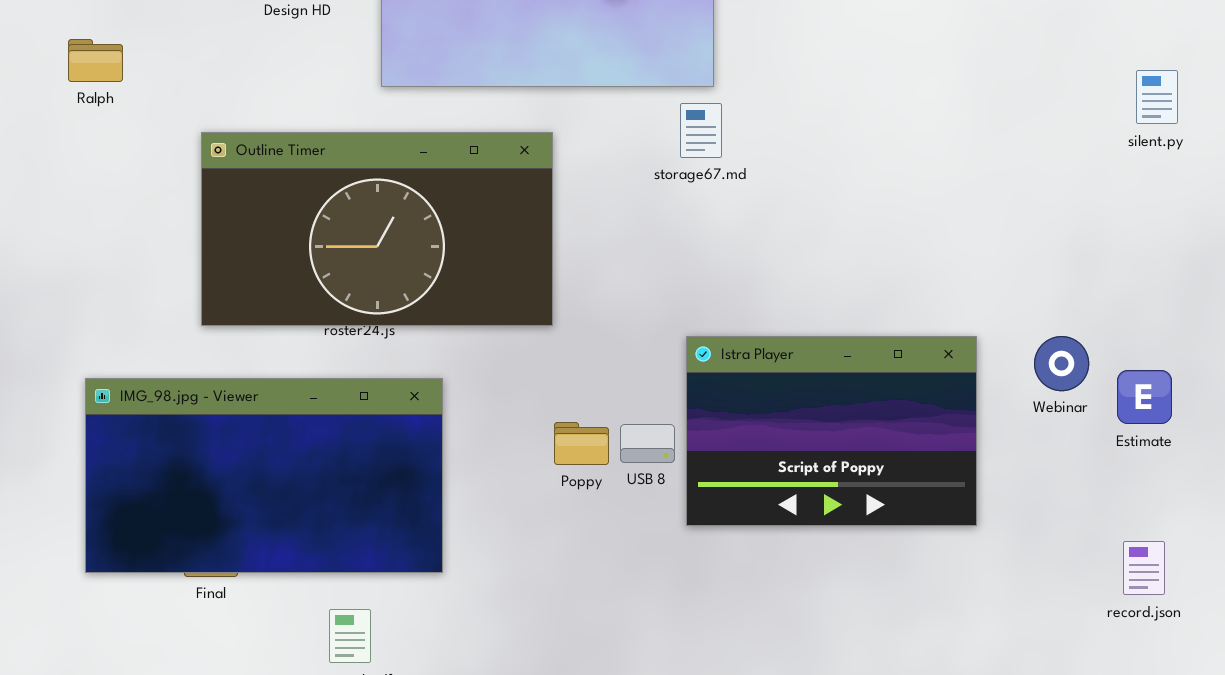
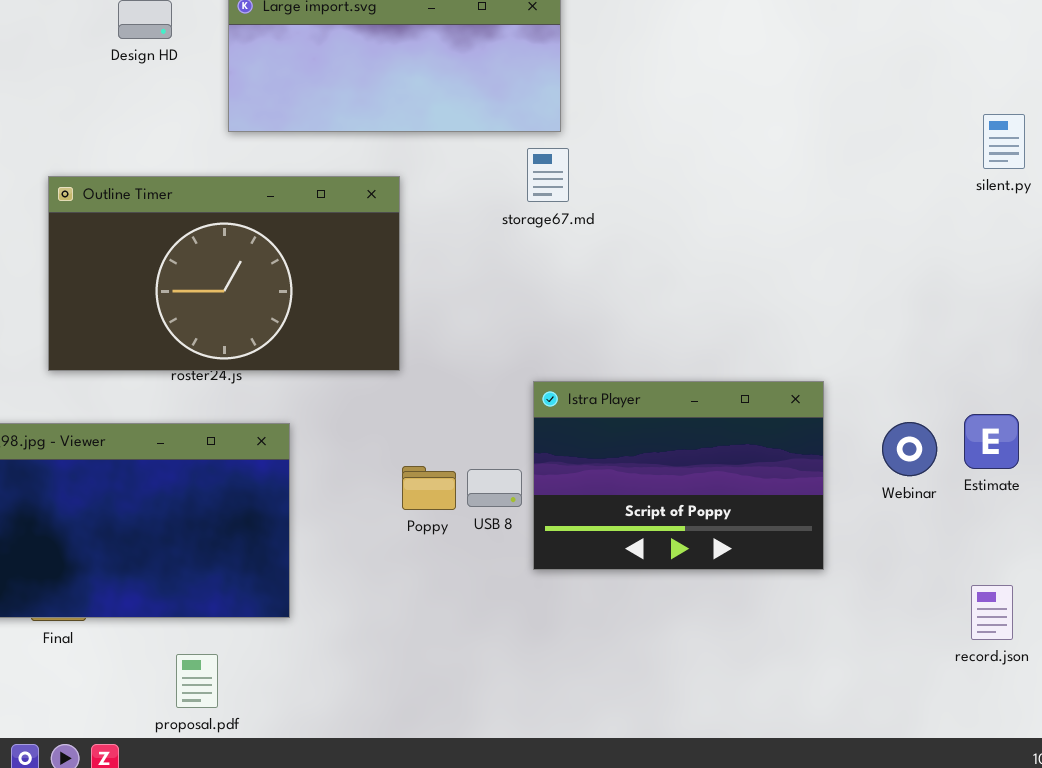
Webinar: [1034,336,1089,391] -> [882,422,937,476], moved

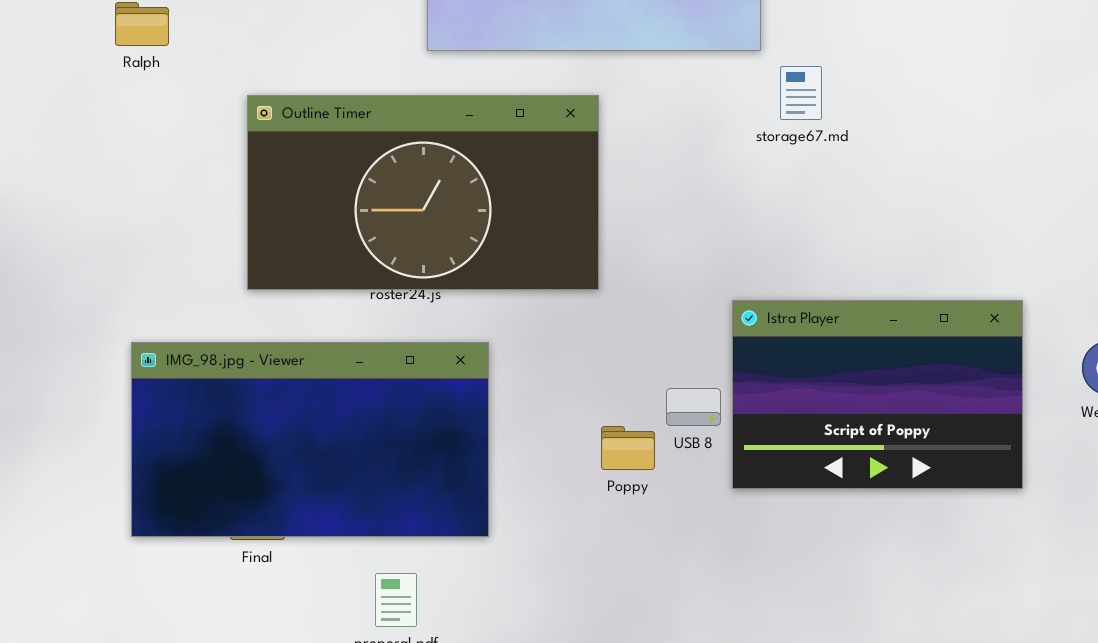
storage67.md: [527,148,569,202] -> [780,66,822,120], moved
Poppy: [402,466,456,510] -> [601,426,655,470], moved

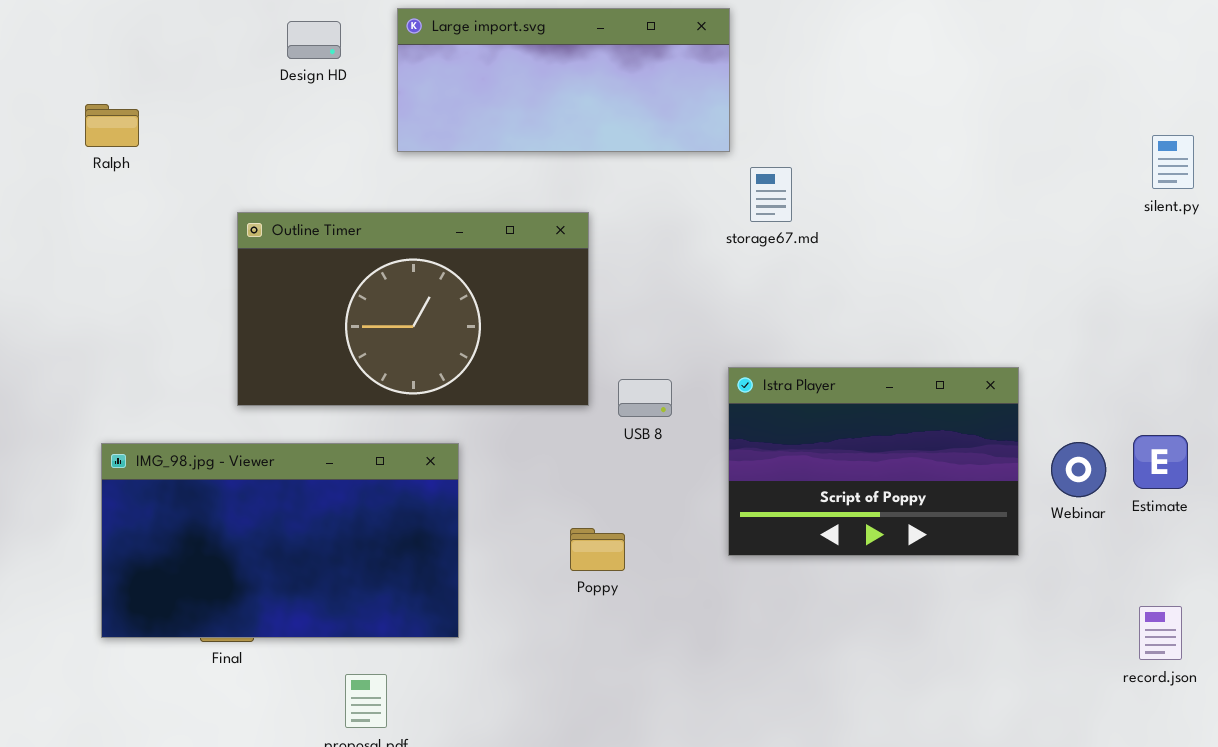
Outline Timer: [247,95,599,290] -> [237,212,589,406], moved
Istra Player: [732,300,1023,489] -> [728,367,1019,556], moved
USB 8: [666,388,721,426] -> [618,379,672,417], moved

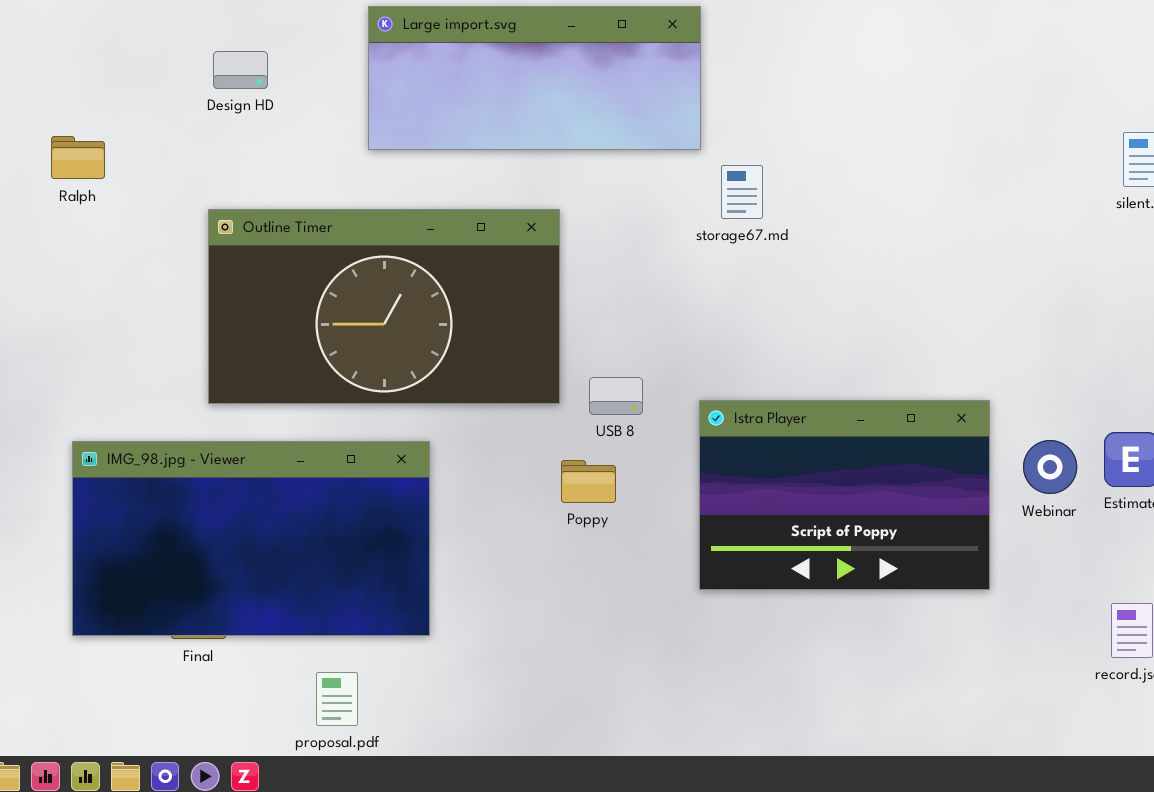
Design HD: [287,21,341,59] -> [213,51,268,89], moved
Ralph: [85,104,139,147] -> [51,136,105,179], moved
Istra Player: [728,367,1019,556] -> [699,400,990,590], moved
Poppy: [570,528,625,571] -> [561,460,616,503], moved

